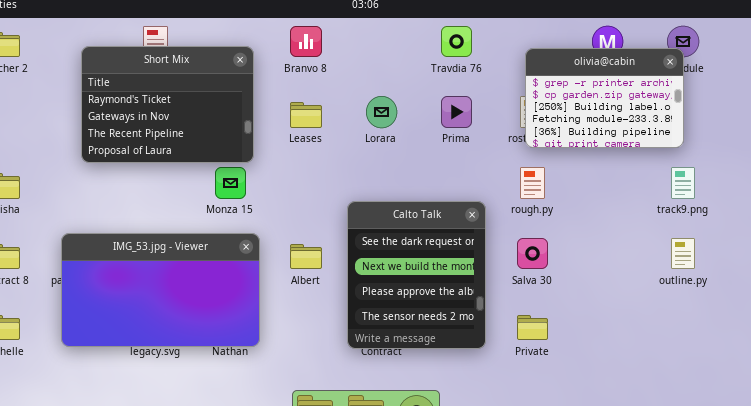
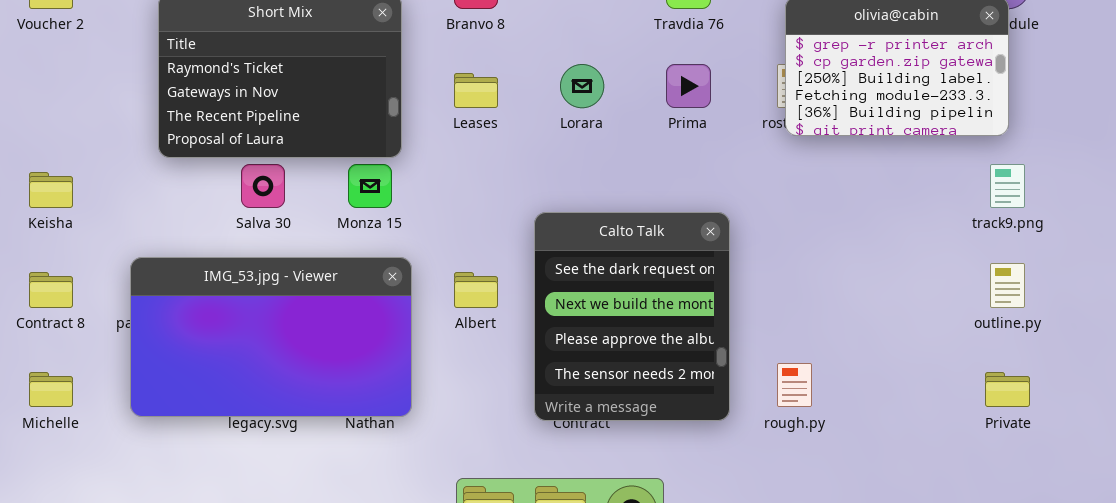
rough.py: [520,167,545,199] -> [777,363,812,407], moved
Salva 30: [517,238,548,269] -> [241,164,285,208], moved
Private: [517,315,548,340] -> [985,372,1030,407], moved

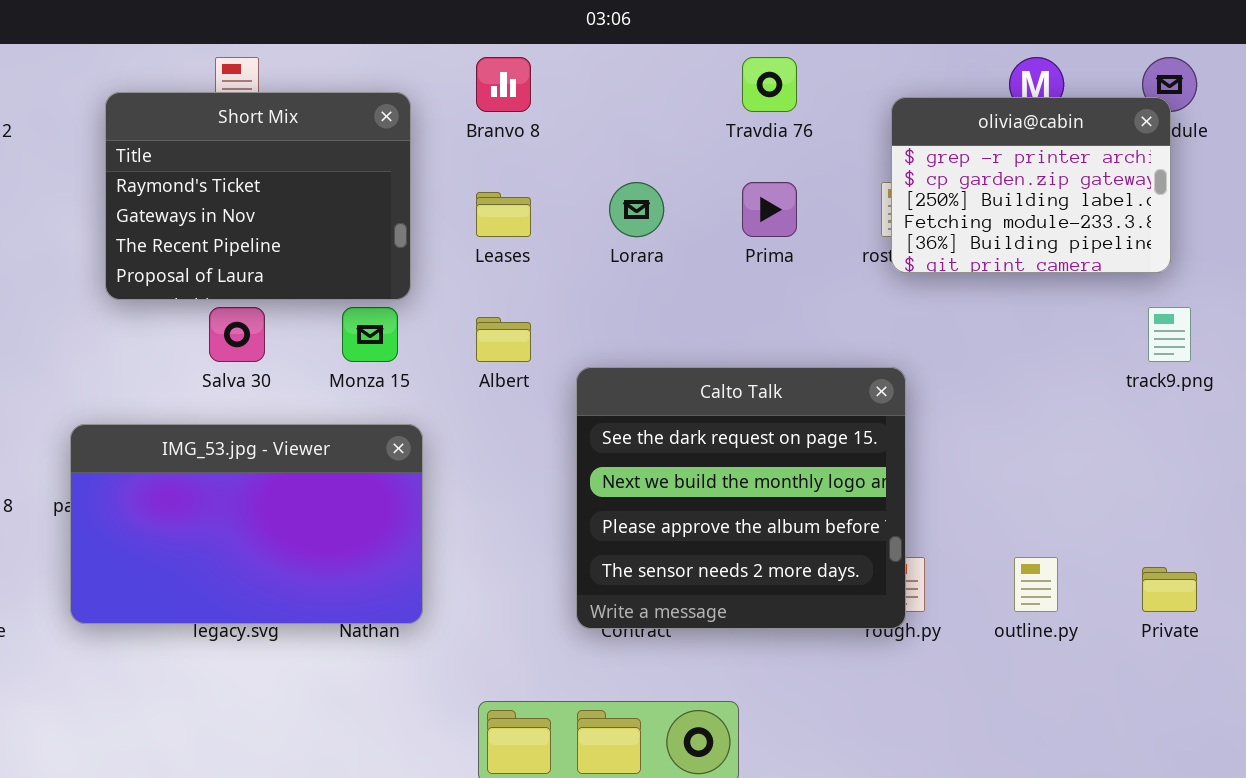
Calto Talk: [534,212,730,421] -> [576,367,906,629], resized
outline.py: [990,263,1025,308] -> [1014,557,1058,612], moved
Albert: [454,272,498,308] -> [476,317,531,362], moved

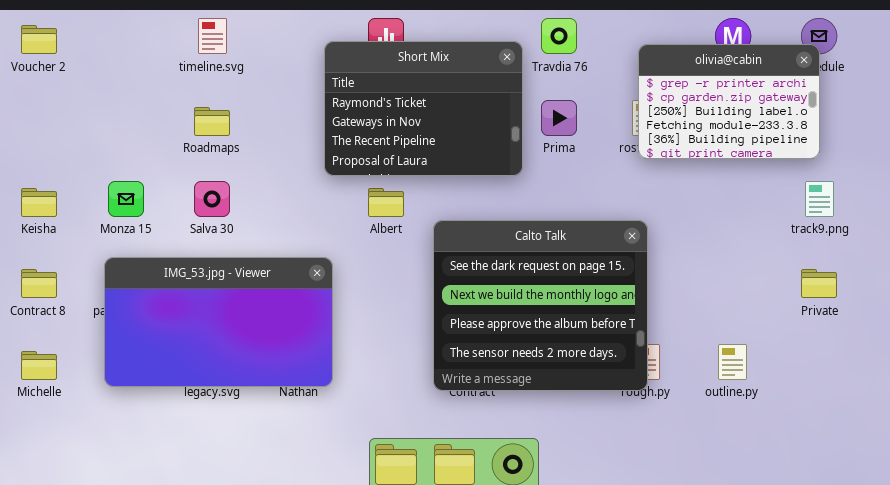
Short Mix: [105,92,411,300] -> [324,41,523,176], moved
Monza 15: [342,307,398,362] -> [108,181,144,217], moved
Private: [1142,567,1197,612] -> [801,269,837,298], moved

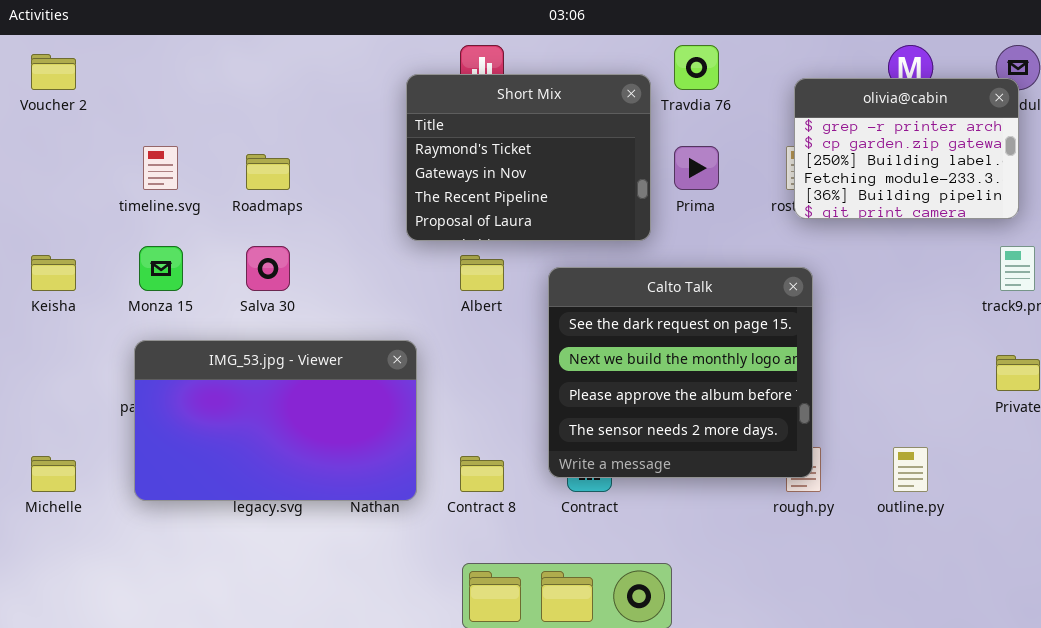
timeline.svg: [198,18,227,54] -> [143,146,178,190], moved
Calto Talk: [433,220,648,391] -> [548,267,813,478], moved
Contract 8: [21,269,57,298] -> [460,456,504,492], moved

